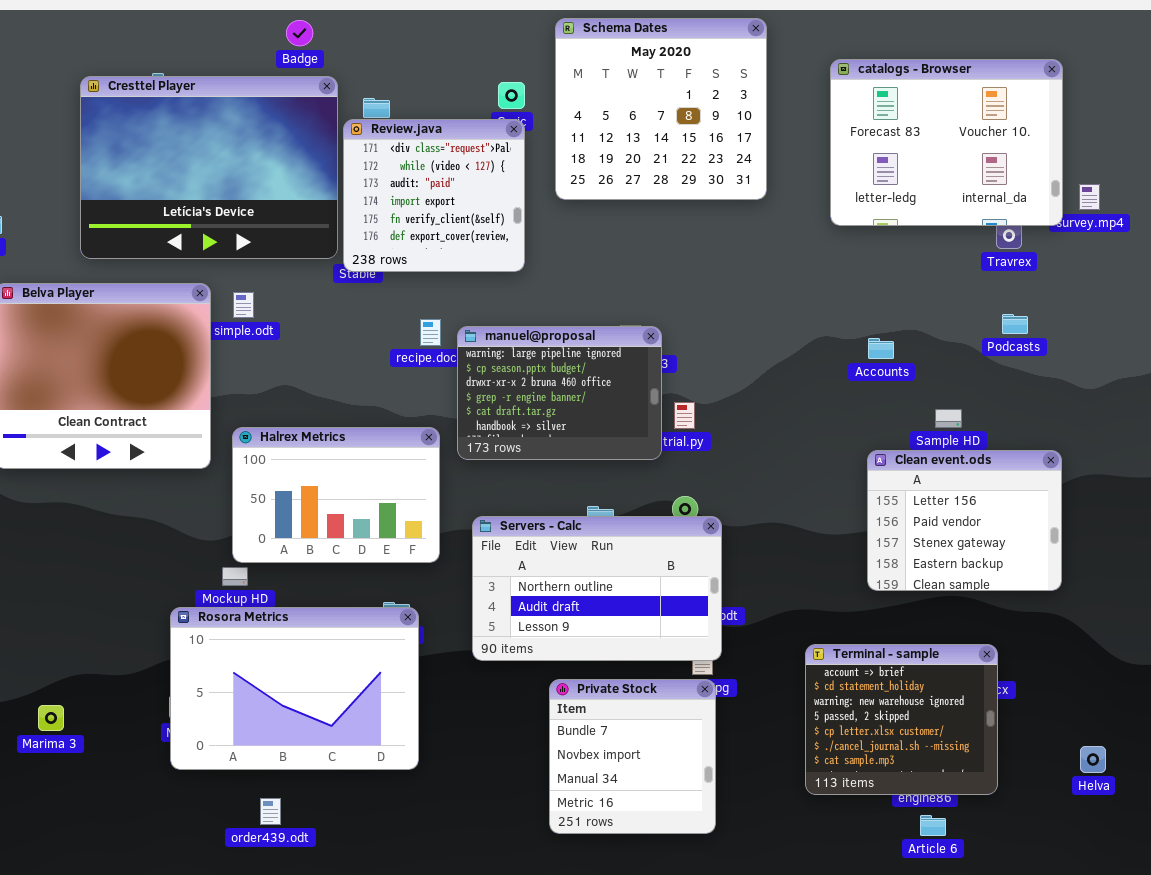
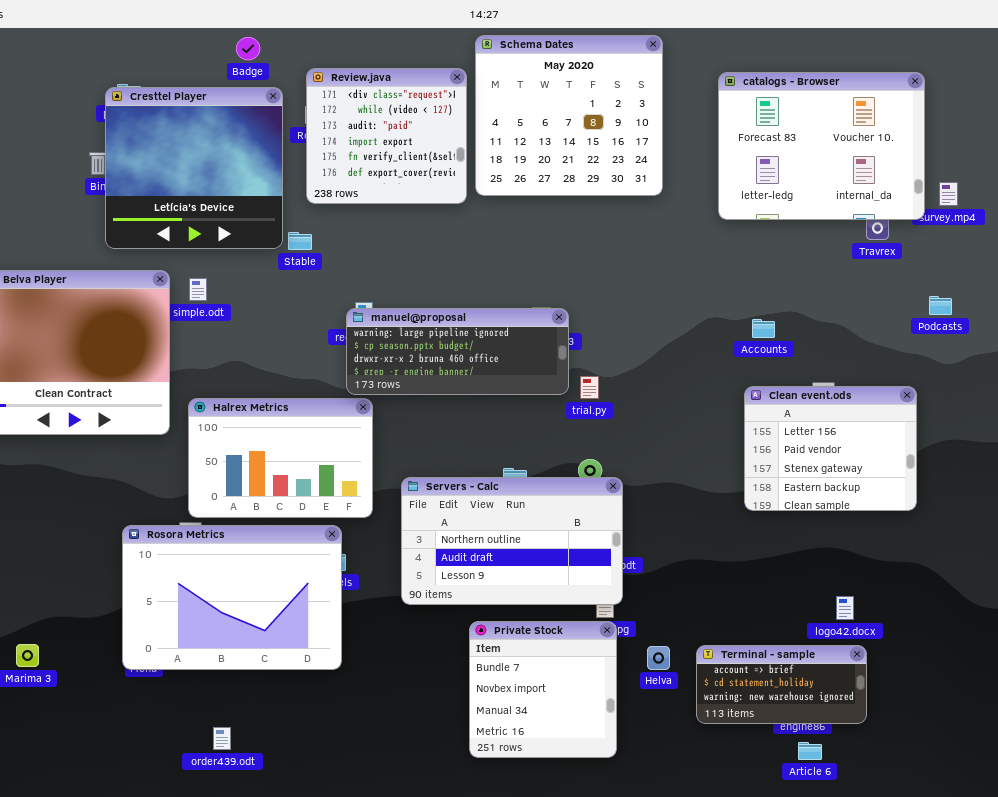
Cresttel Player: [80,76,338,259] -> [105,87,283,249], resized
Review.java: [343,119,525,272] -> [306,68,467,204], moved
Podcasts: [1002,314,1028,334] -> [929,296,952,315], moved
manuel@proposal: [457,326,662,460] -> [346,308,569,395], resized
Clean event.ods: [867,450,1062,591] -> [744,386,917,511], moved
Rosora Metrics: [170,607,419,770] -> [122,525,342,670], moved
Terminal - sample: [805,644,998,795] -> [696,645,867,724], resized
Helva: [1080,746,1106,773] -> [647,646,670,670], moved

